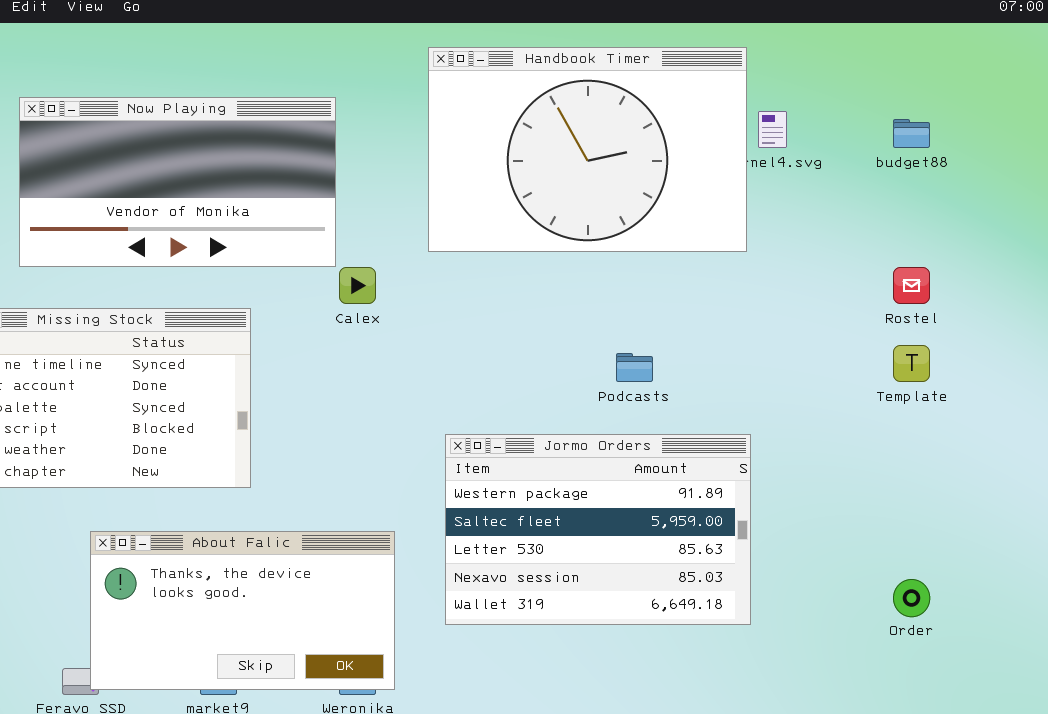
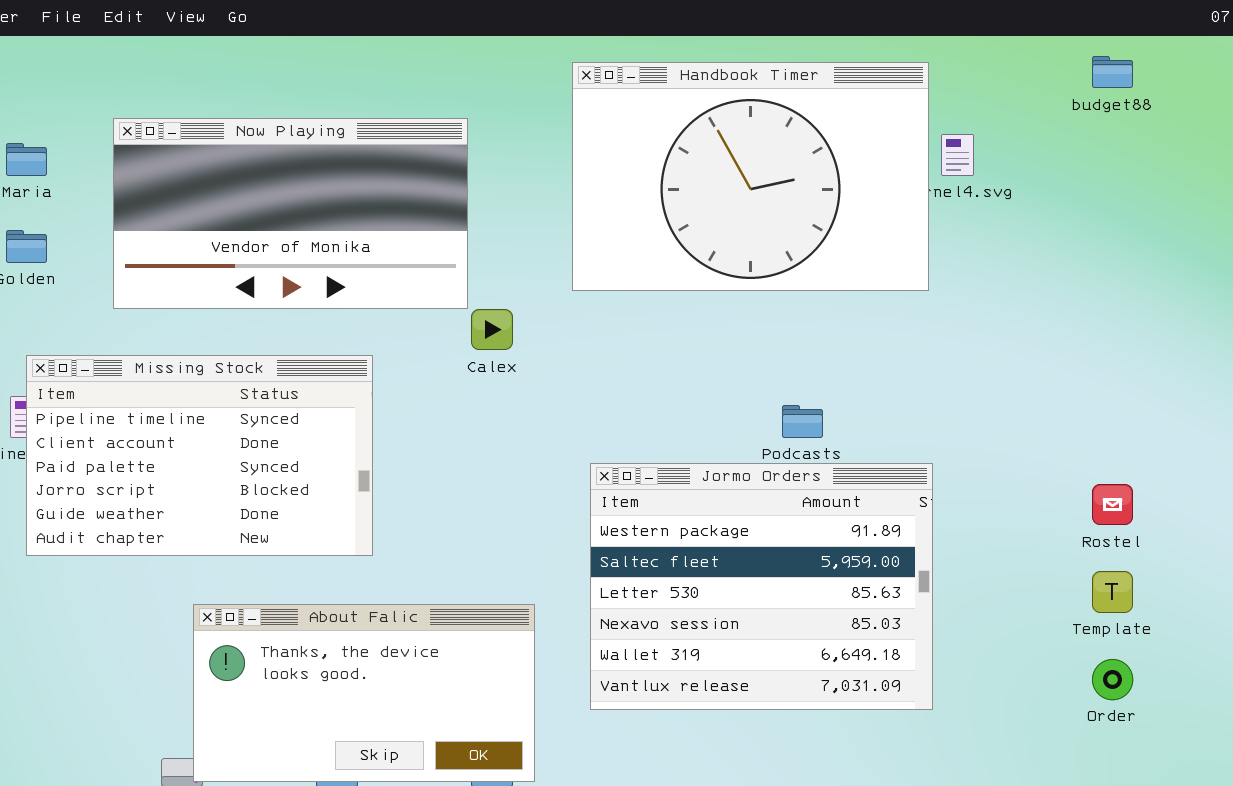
budget88: [893,119,930,148] -> [1092,56,1133,88], moved
Rostel: [893,267,930,304] -> [1092,484,1133,525], moved
Template: [893,345,930,382] -> [1092,571,1133,613], moved
Jormo Orders: [445,434,751,625] -> [590,463,933,710], resized

